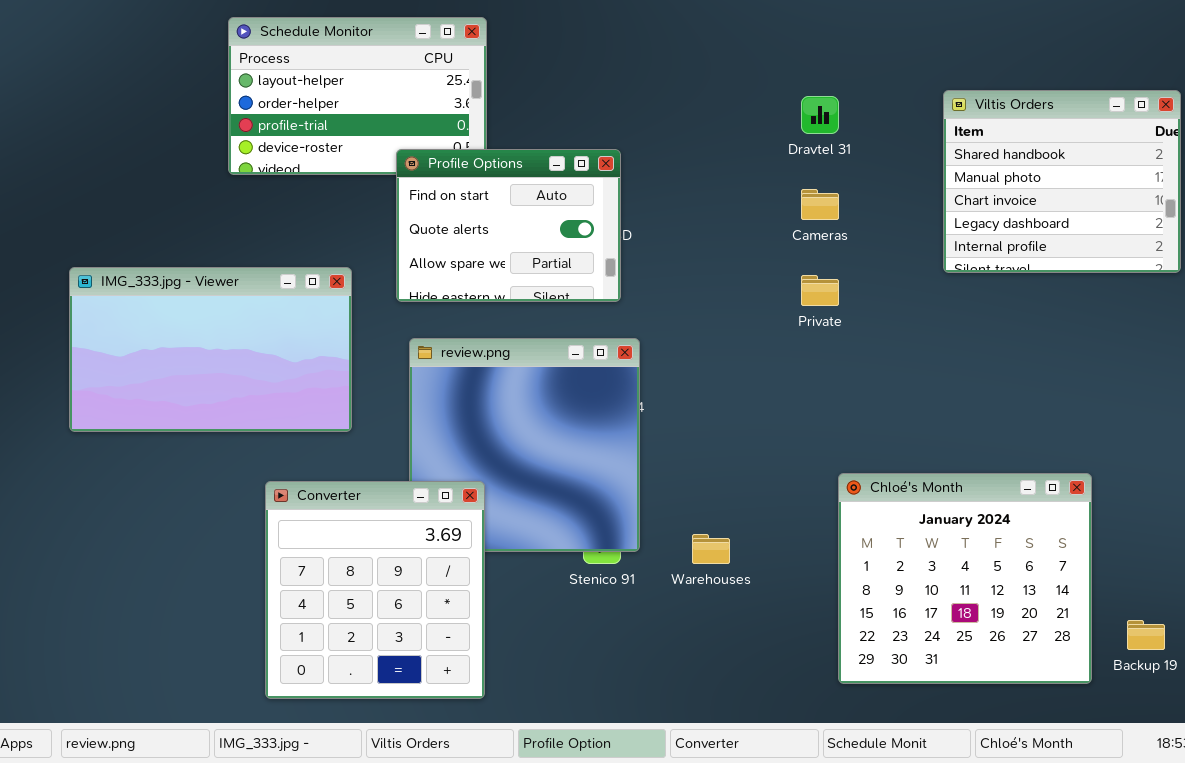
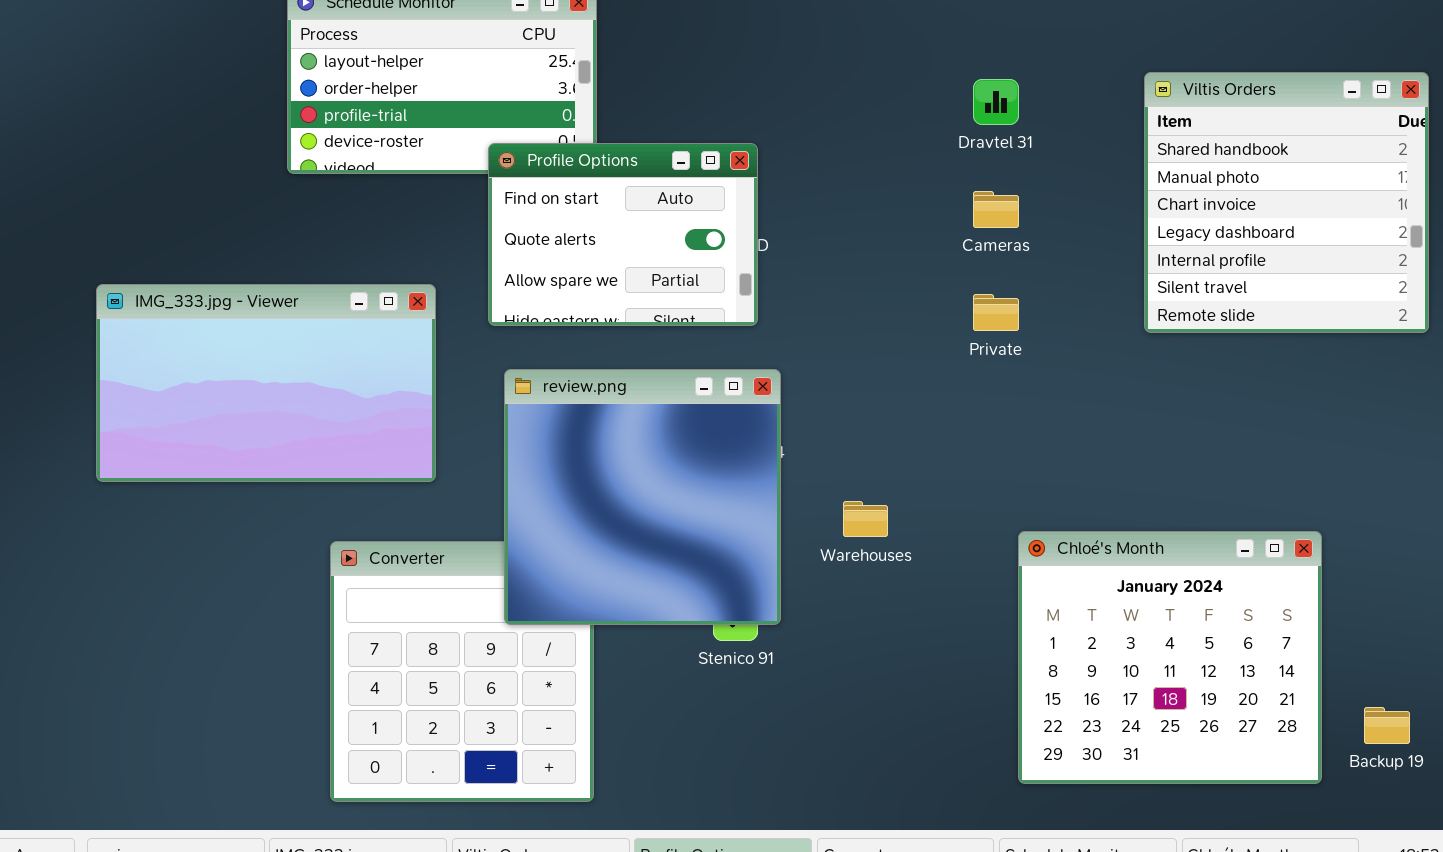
Viltis Orders: [943,90,1181,273] -> [1144,72,1429,333], resized
review.png: [409,338,640,552] -> [504,369,781,625], raised
Warehouses: [692,534,730,564] -> [843,501,888,537], moved

